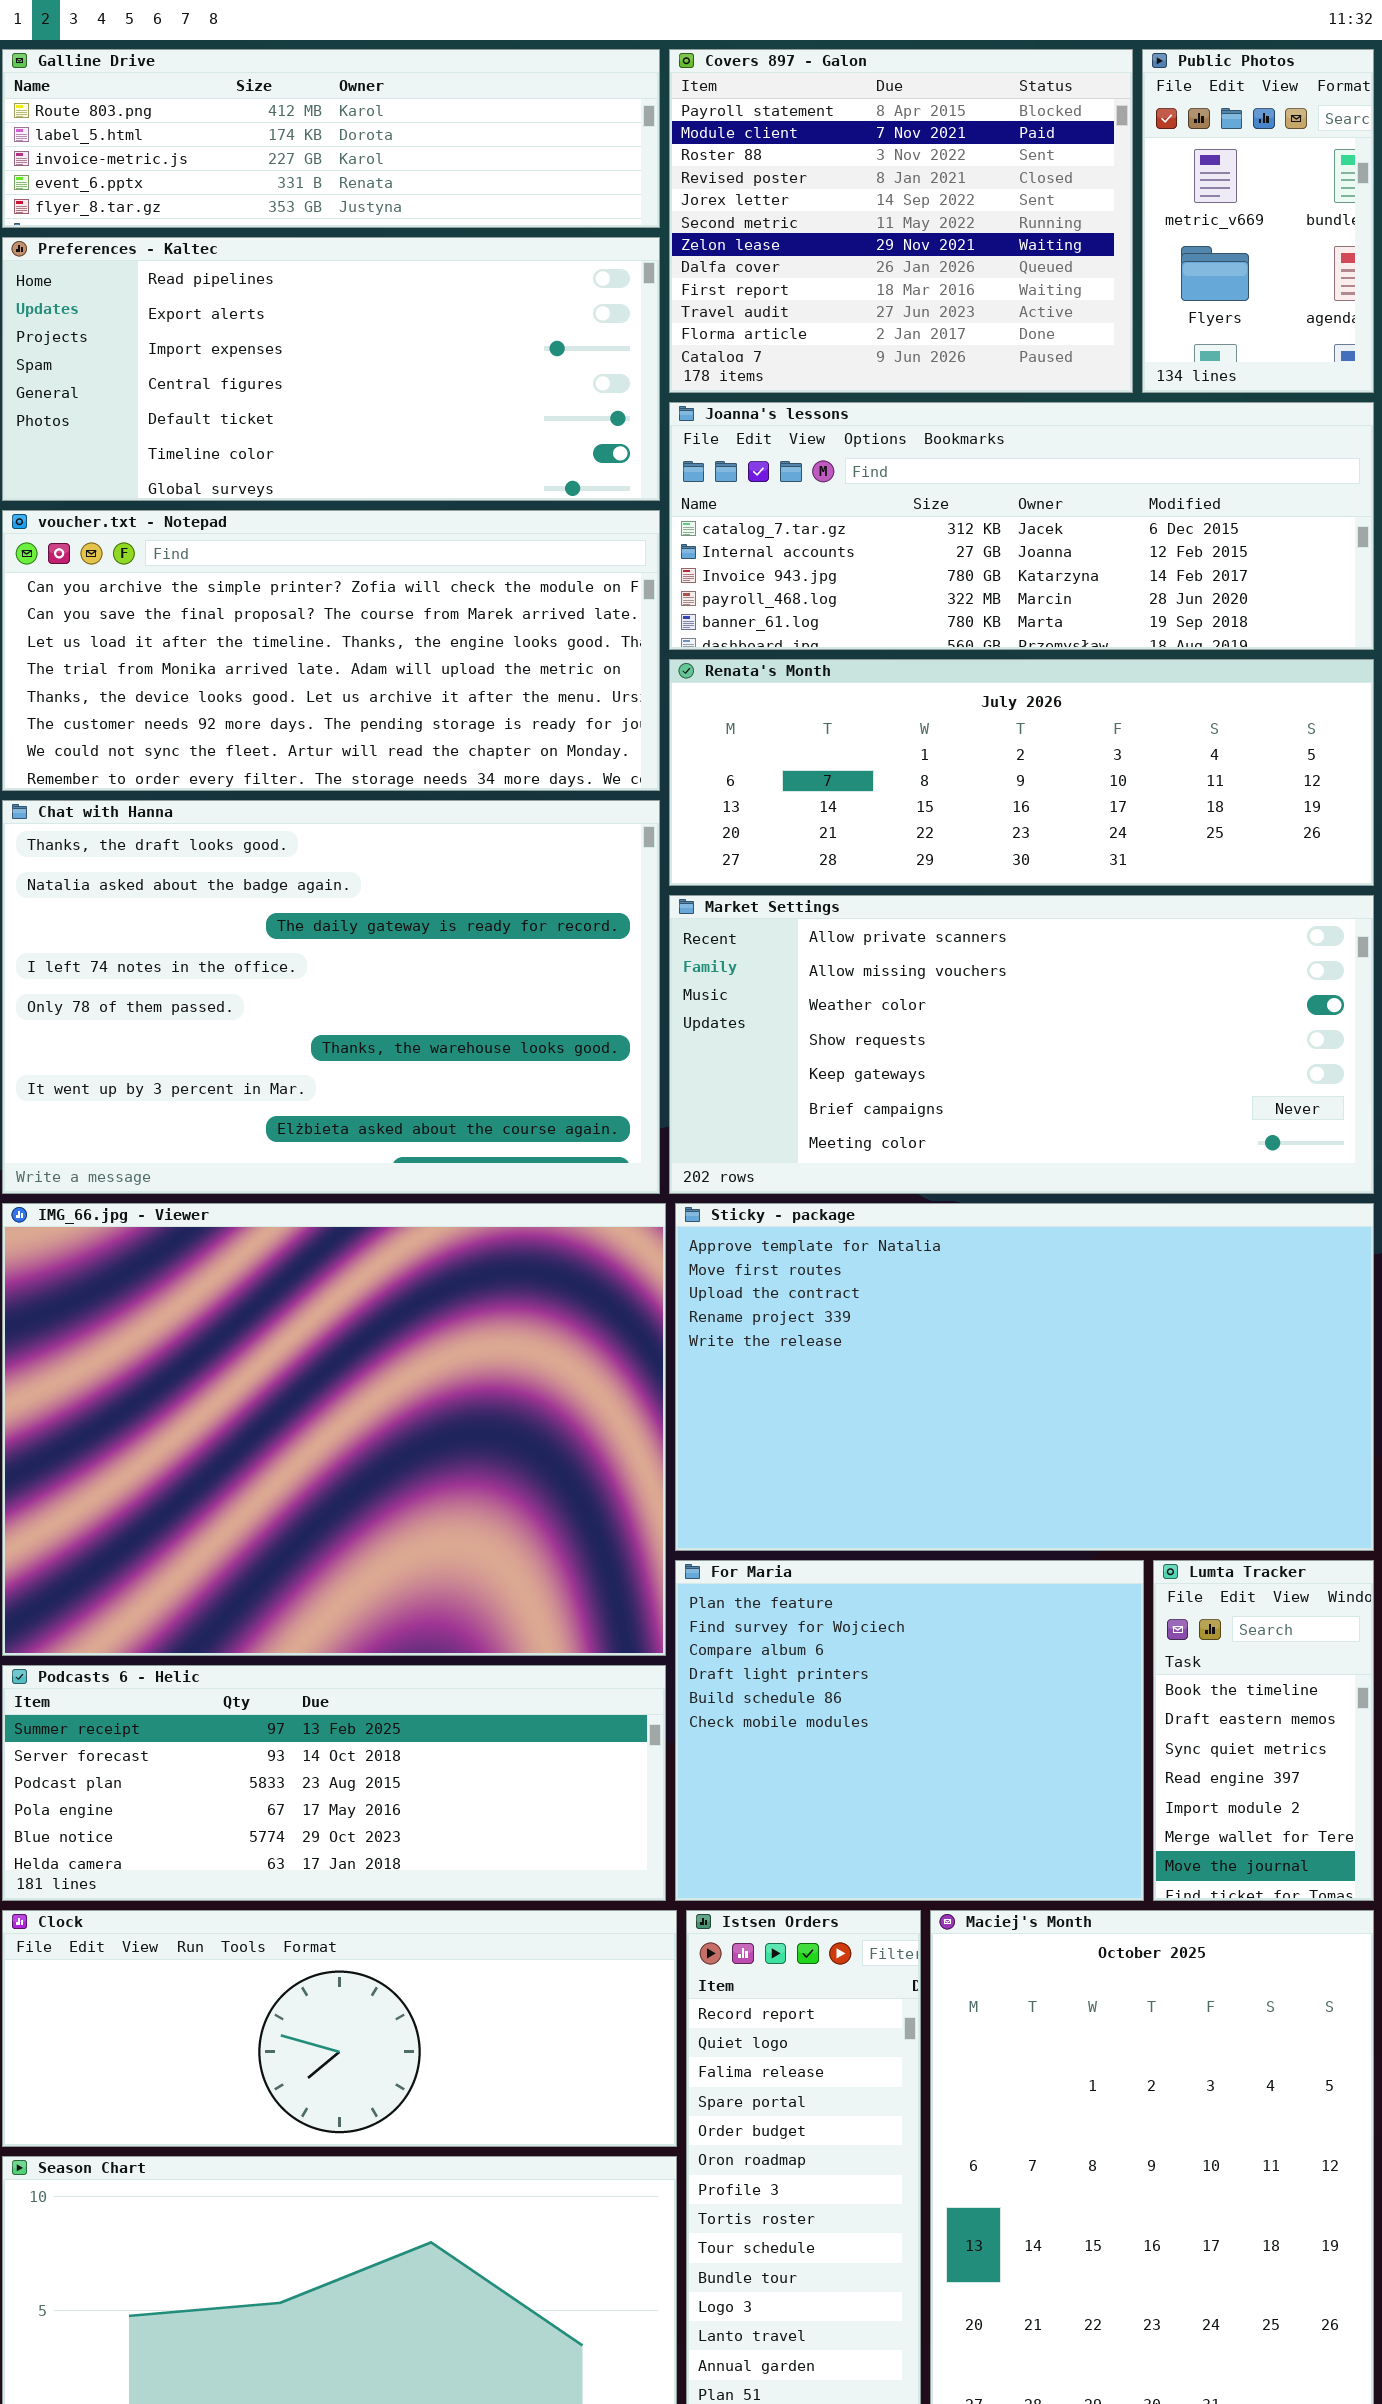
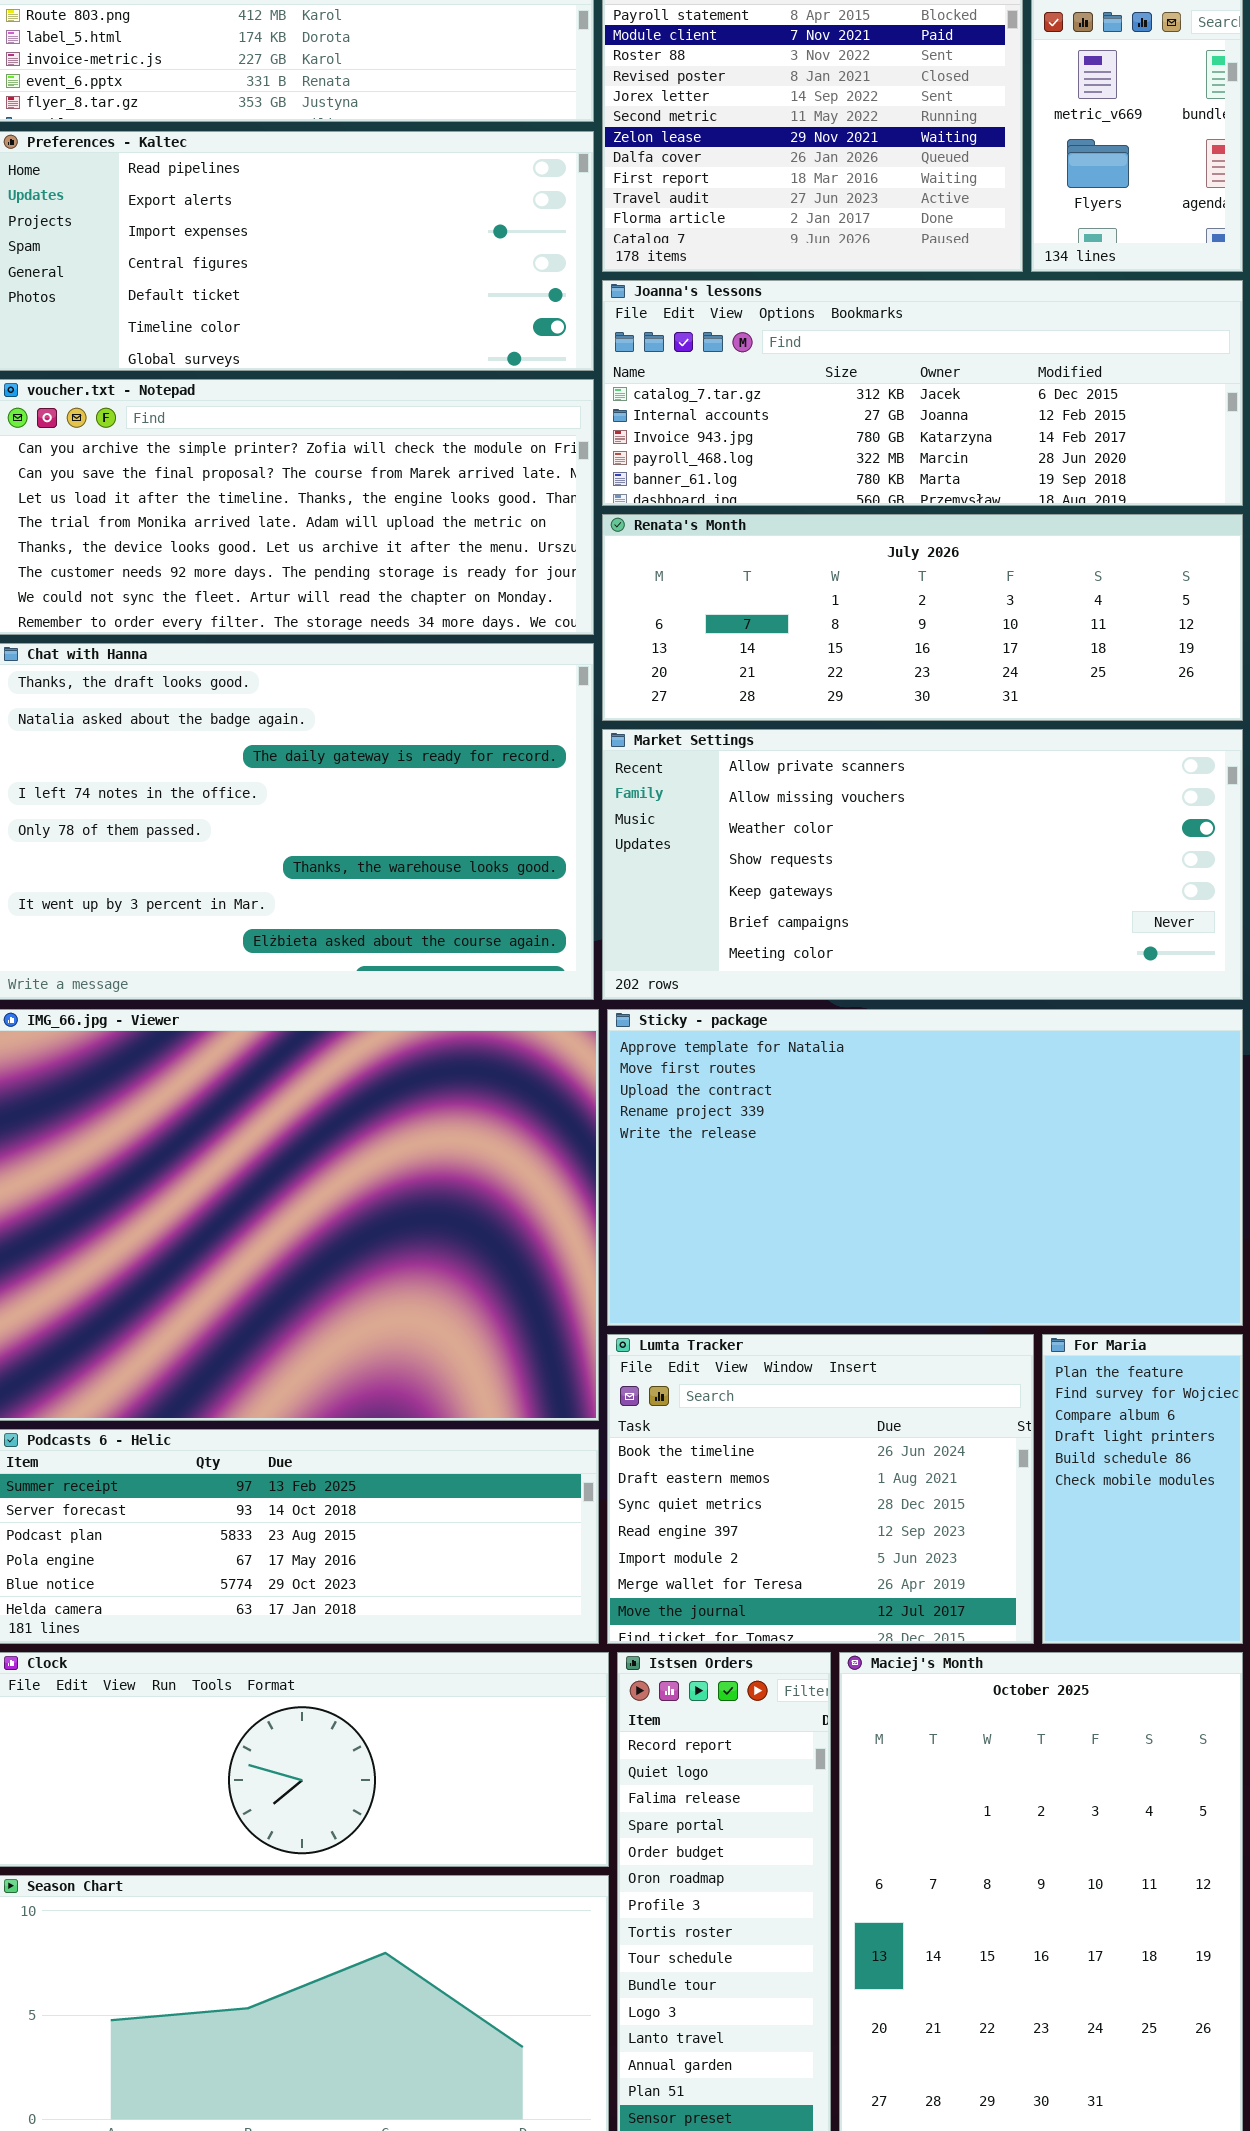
For Maria: [675,1560,1144,1901] -> [1042,1334,1243,1644], moved, resized
Lumta Tracker: [1153,1560,1374,1901] -> [607,1334,1034,1644], moved, resized

